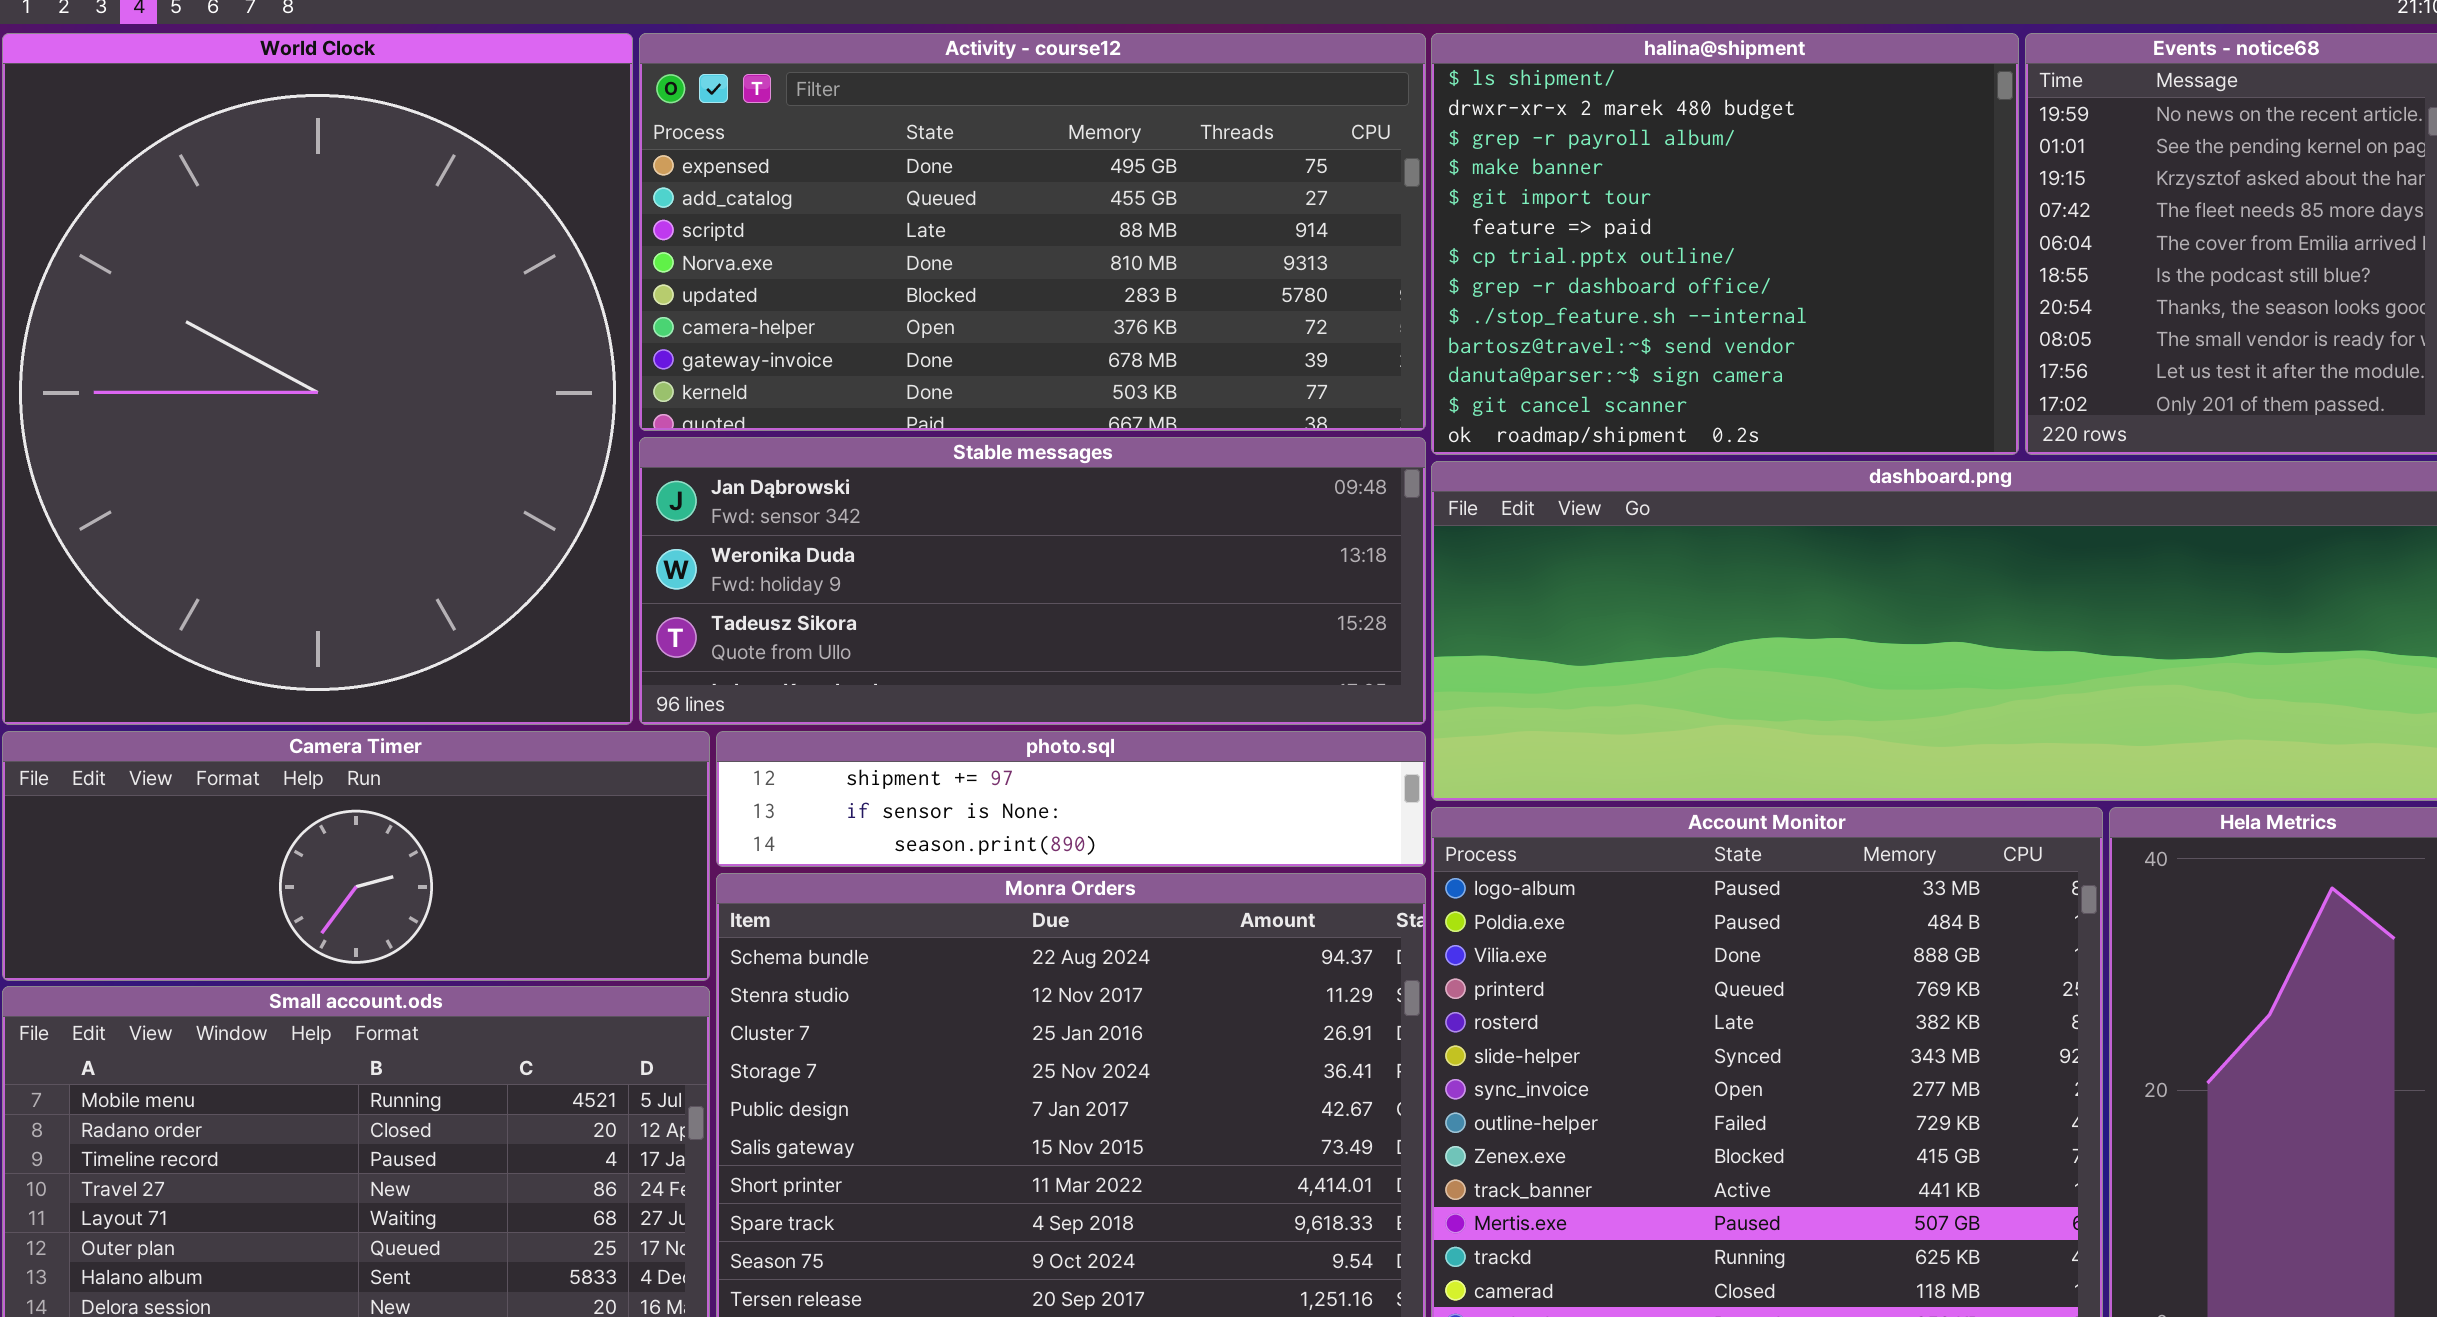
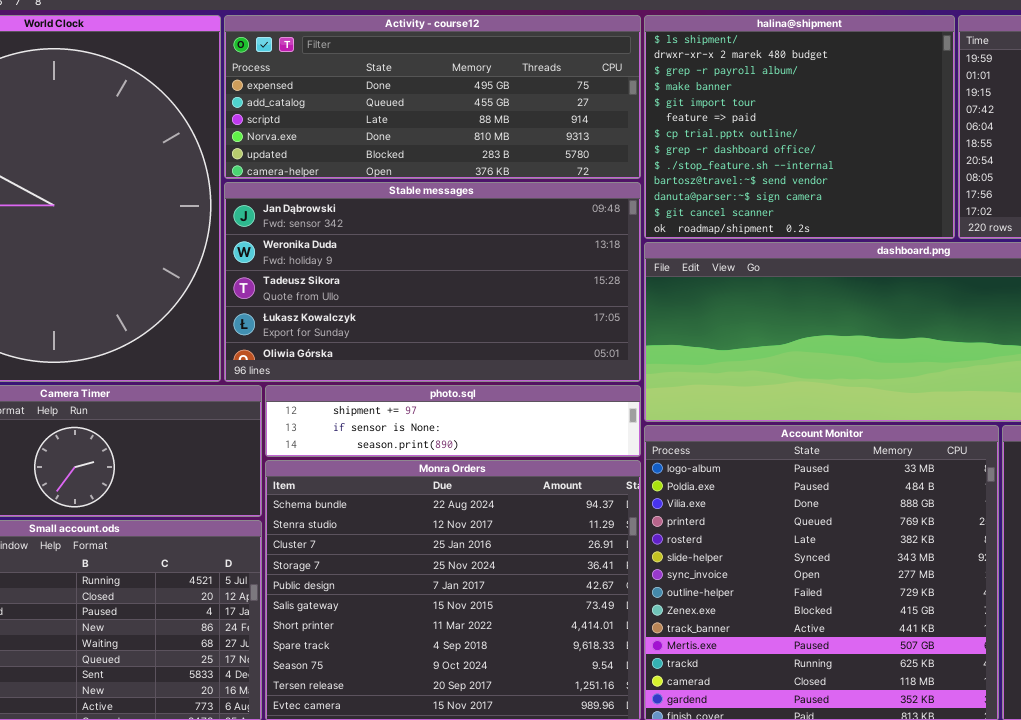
Activity - course12: [639,33,1426,431] -> [224,15,641,179], resized
Stable messages: [639,437,1426,725] -> [224,182,641,382], resized

